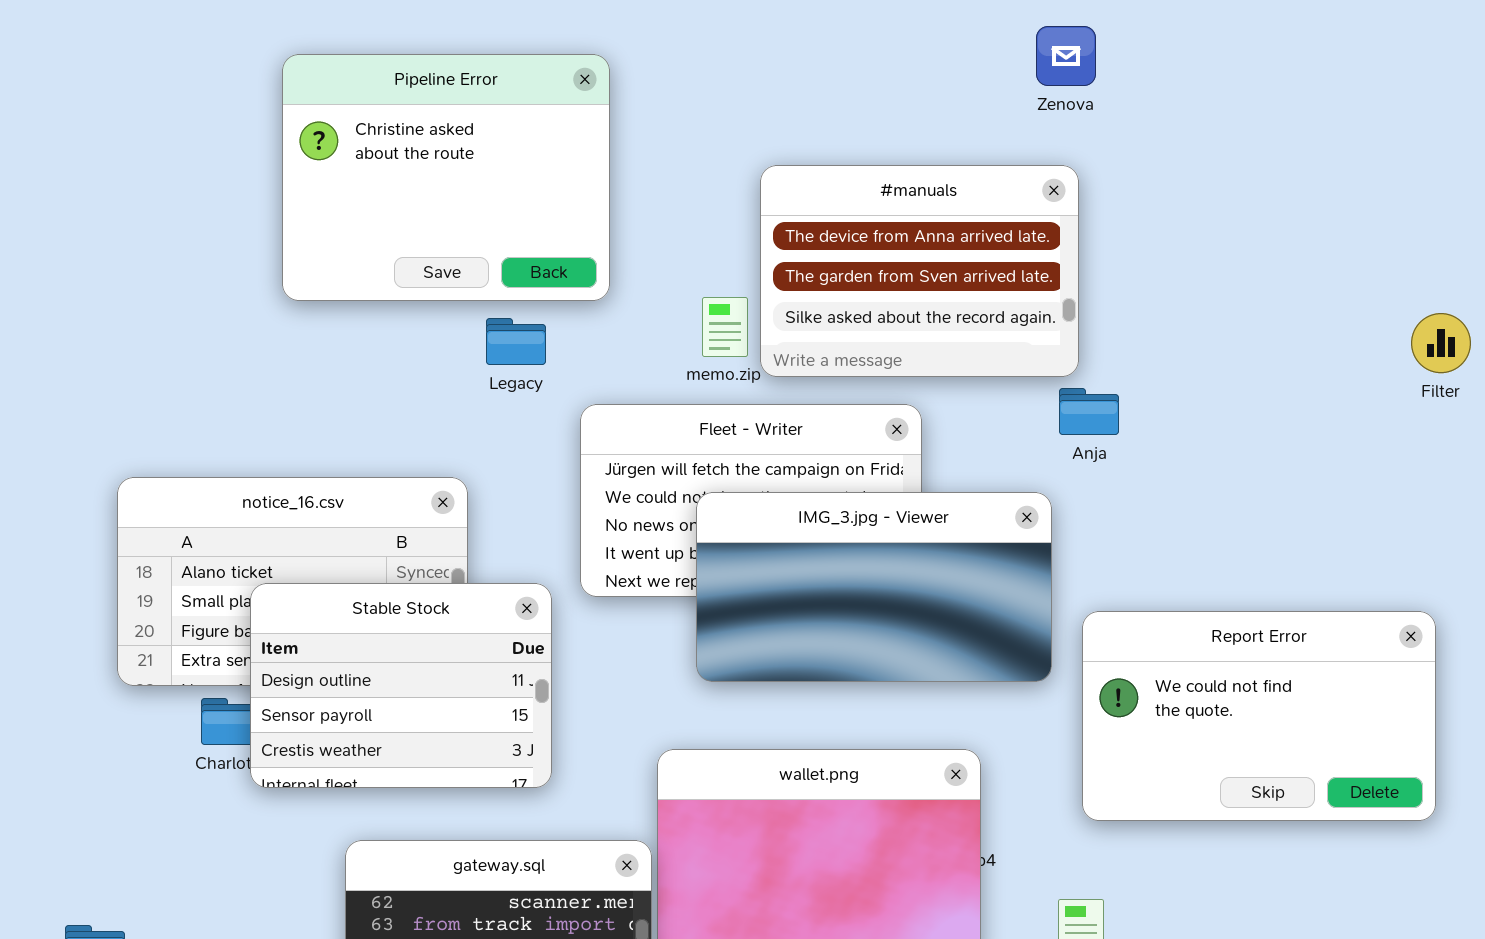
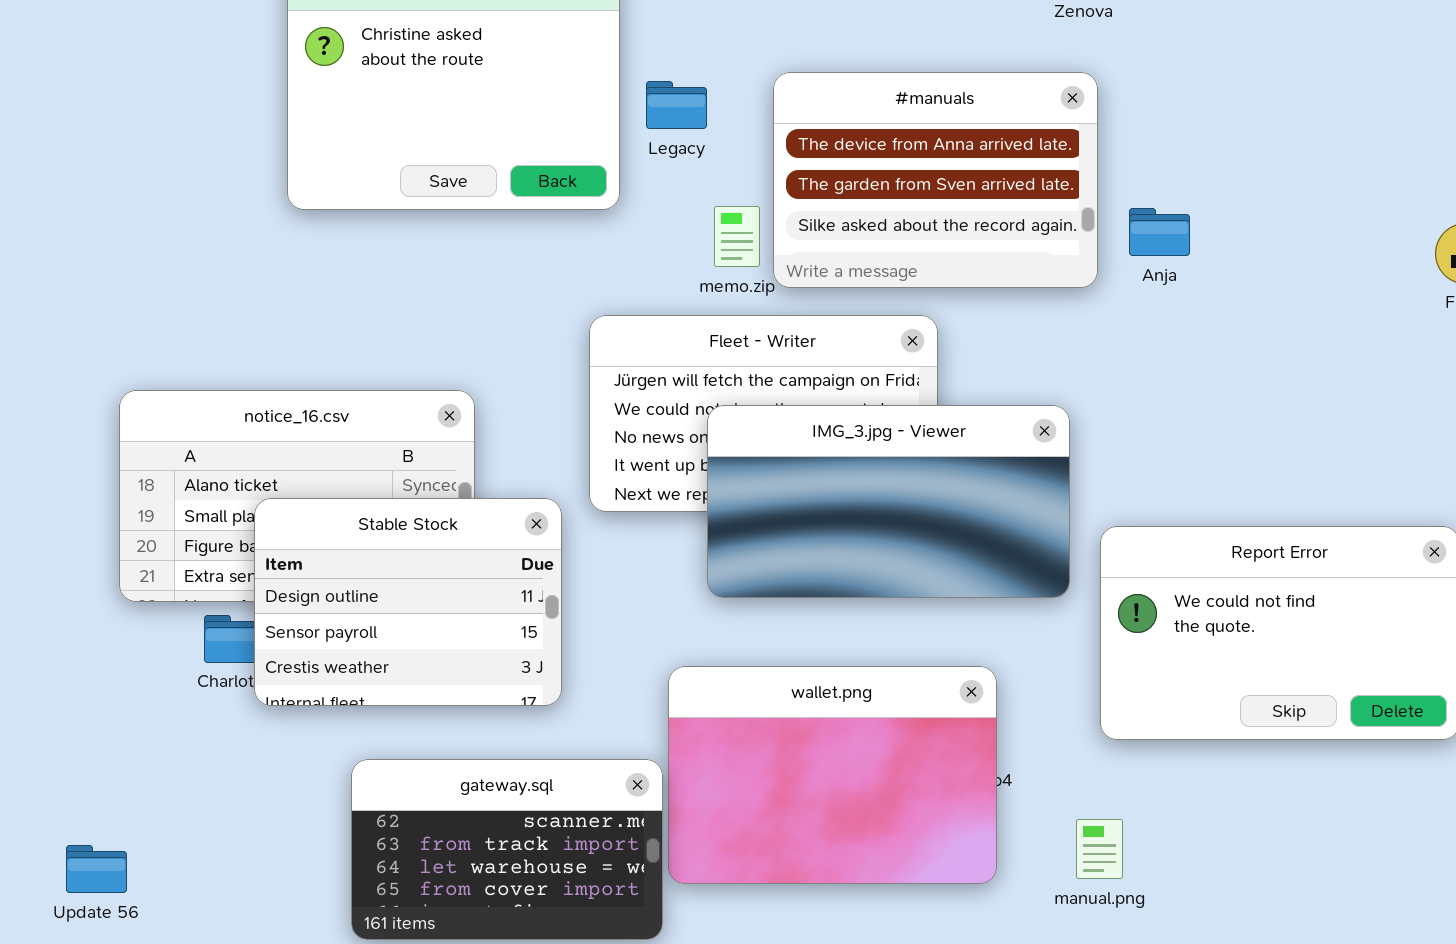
Legacy: [486,318,546,365] -> [646,81,707,129], moved
Anja: [1059,388,1119,435] -> [1129,208,1190,256], moved

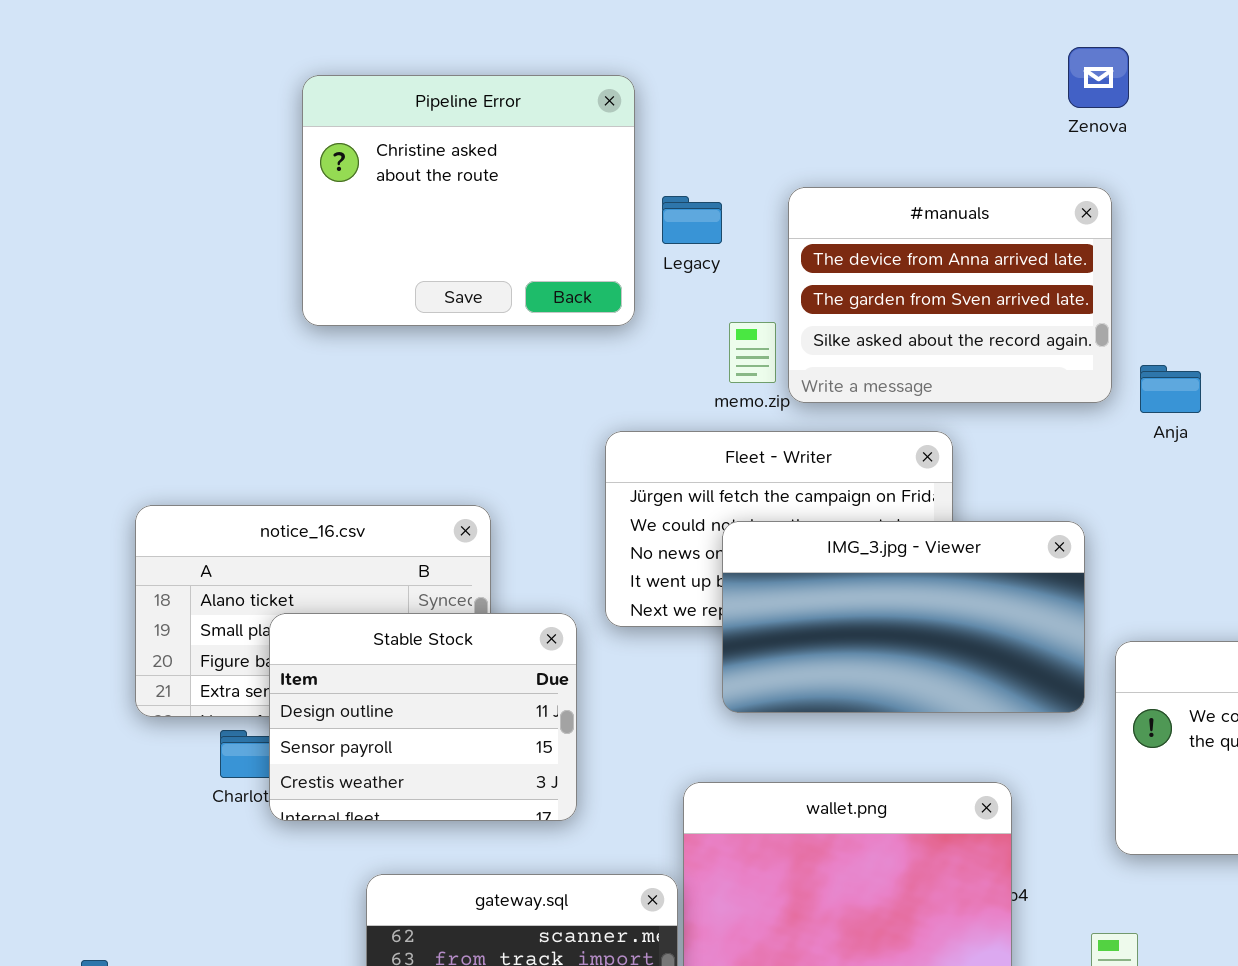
Anja: [1129,208,1190,256] -> [1140,365,1201,413], moved

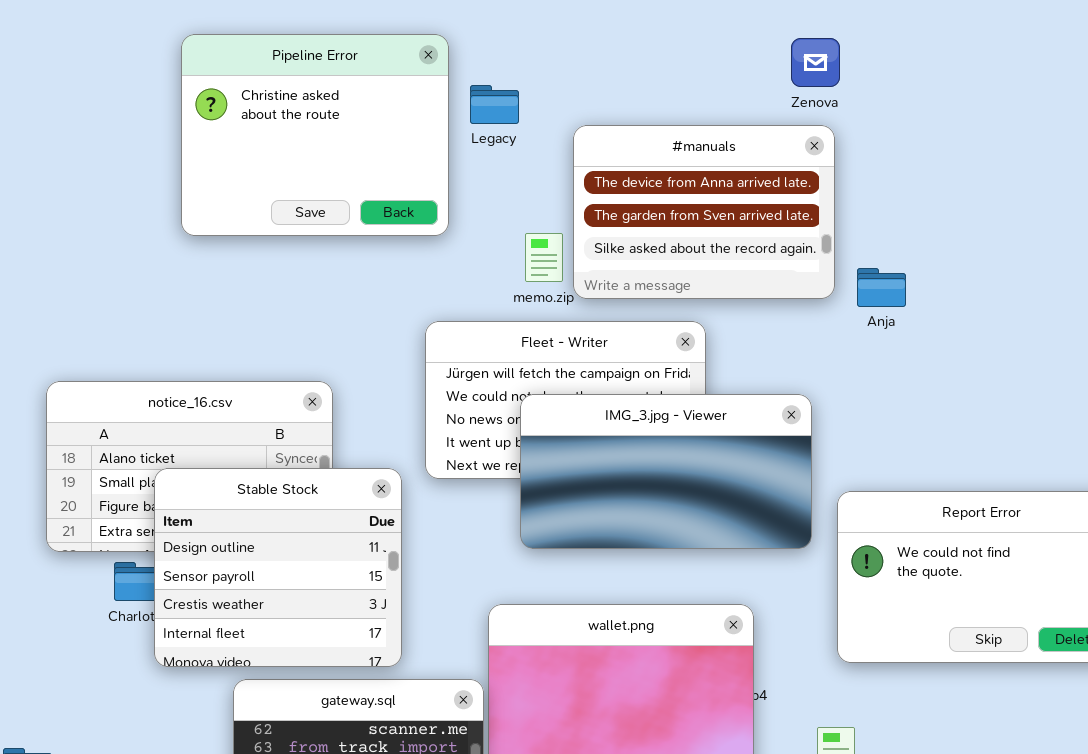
Zenova: [1068,47,1129,108] -> [791,38,840,87], moved
Legacy: [662,196,722,244] -> [470,85,519,124], moved
Stable Stock: [269,613,577,821] -> [154,468,402,667], resized

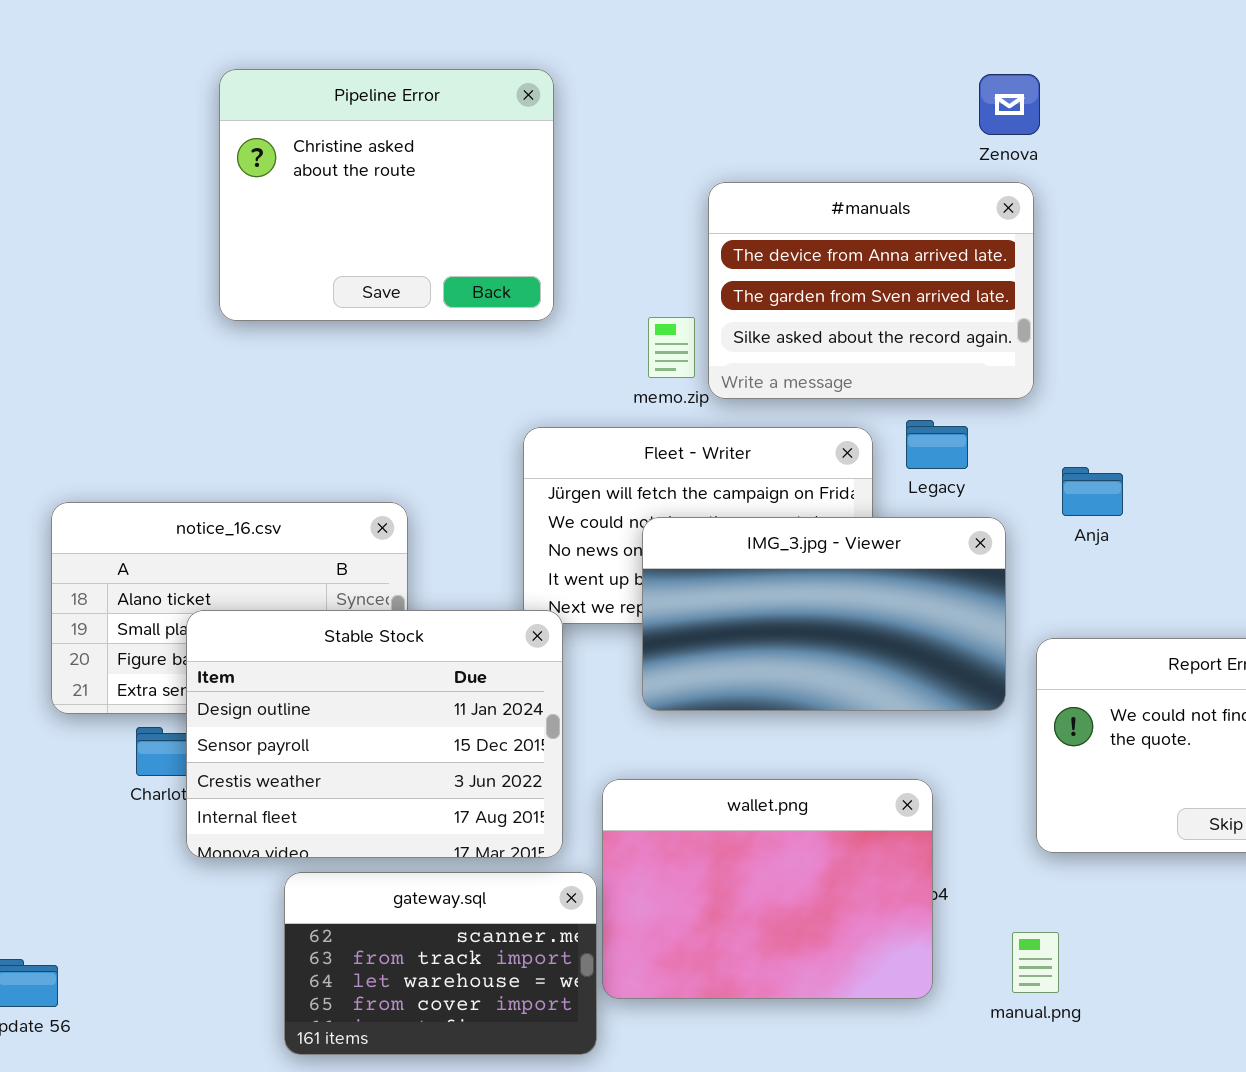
Legacy: [470,85,519,124] -> [906,420,968,469], moved
Anja: [857,268,906,307] -> [1062,467,1123,516], moved
Stable Stock: [154,468,402,667] -> [186,610,563,858], resized

